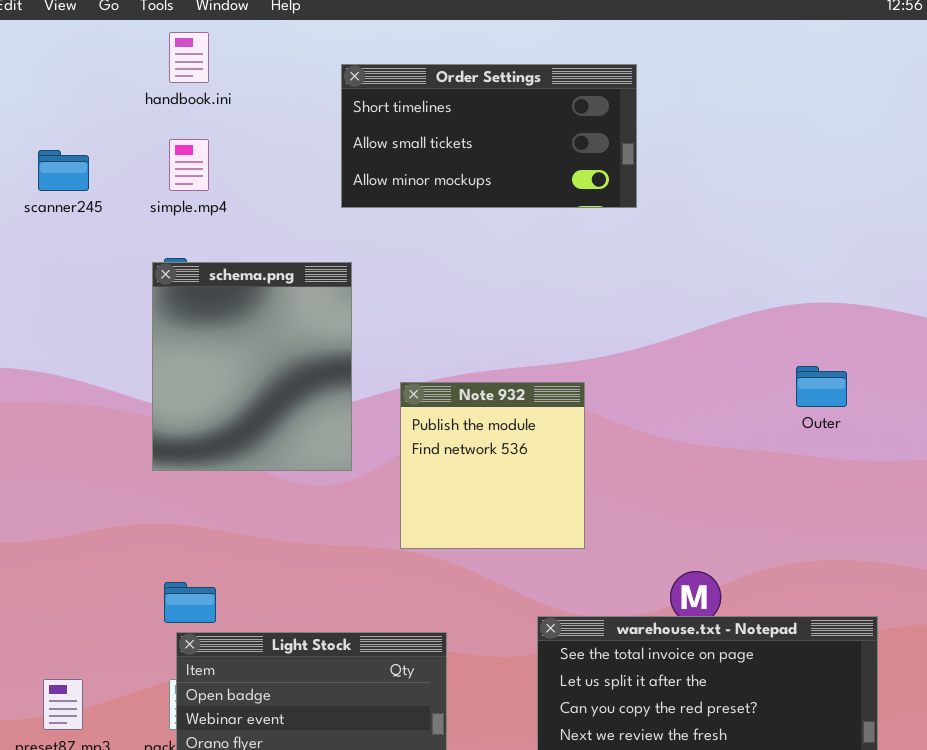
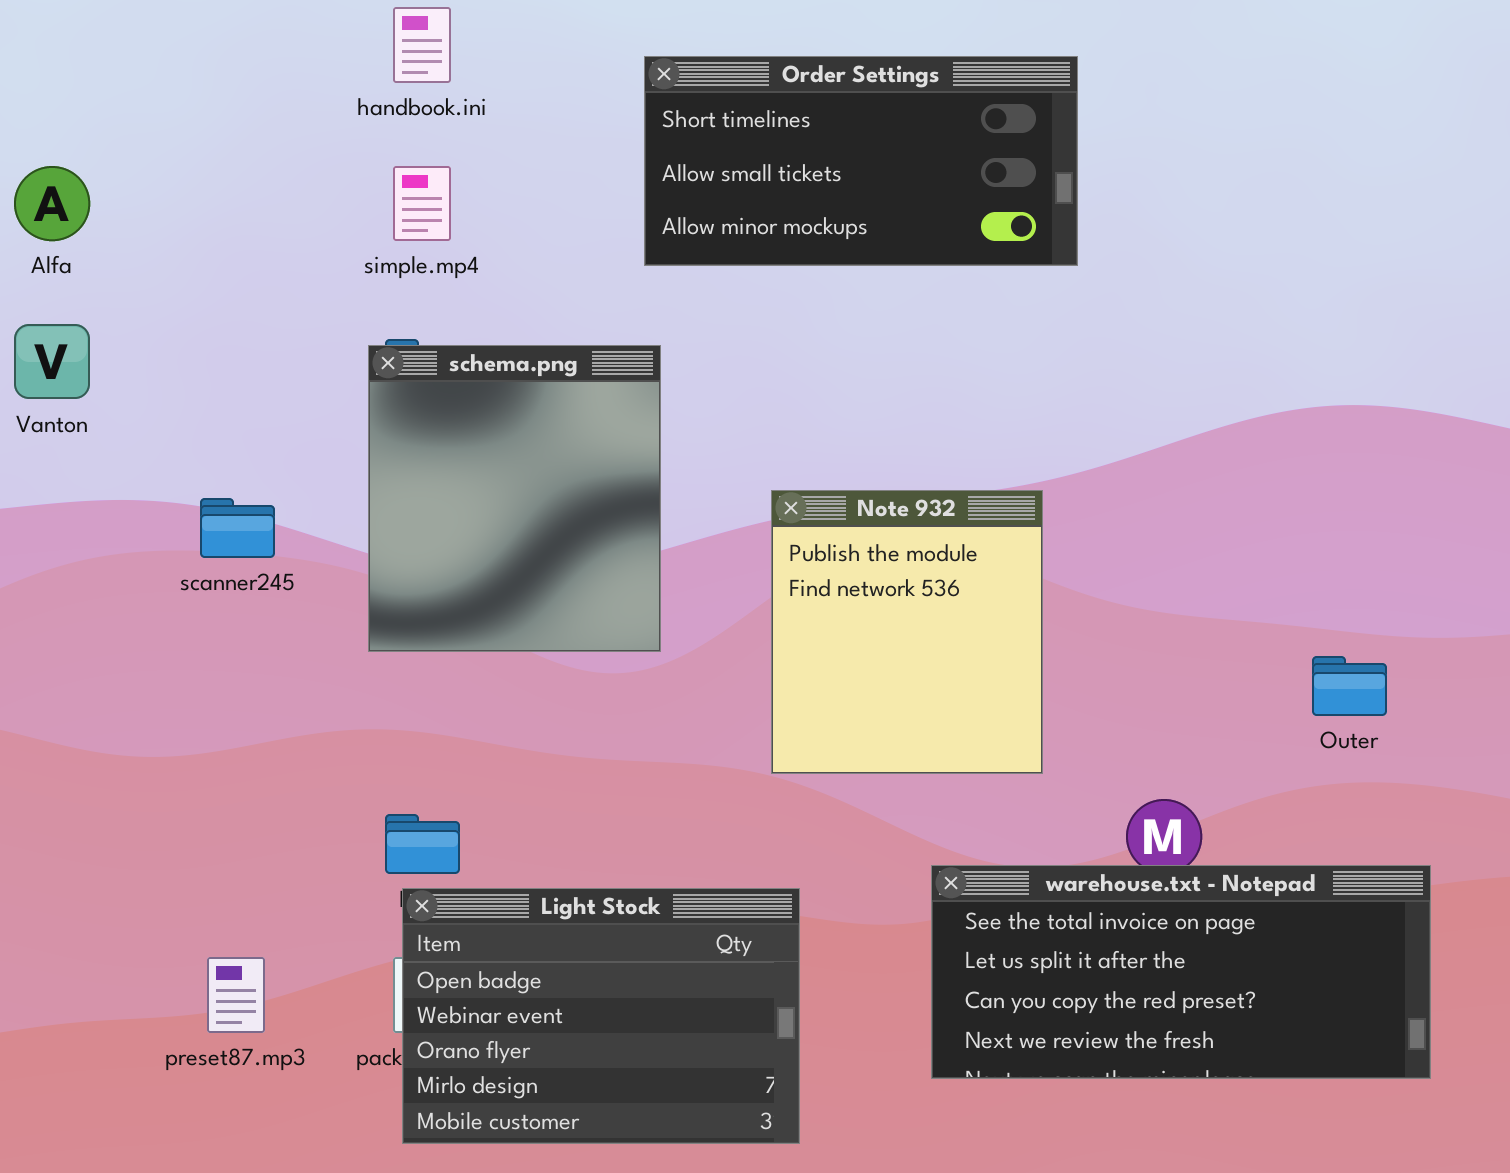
scanner245: [38,150,89,191] -> [200,498,275,558], moved
Outer: [796,366,847,407] -> [1312,656,1387,716], moved
Note 932: [400,382,585,549] -> [771,490,1043,774], moved, resized

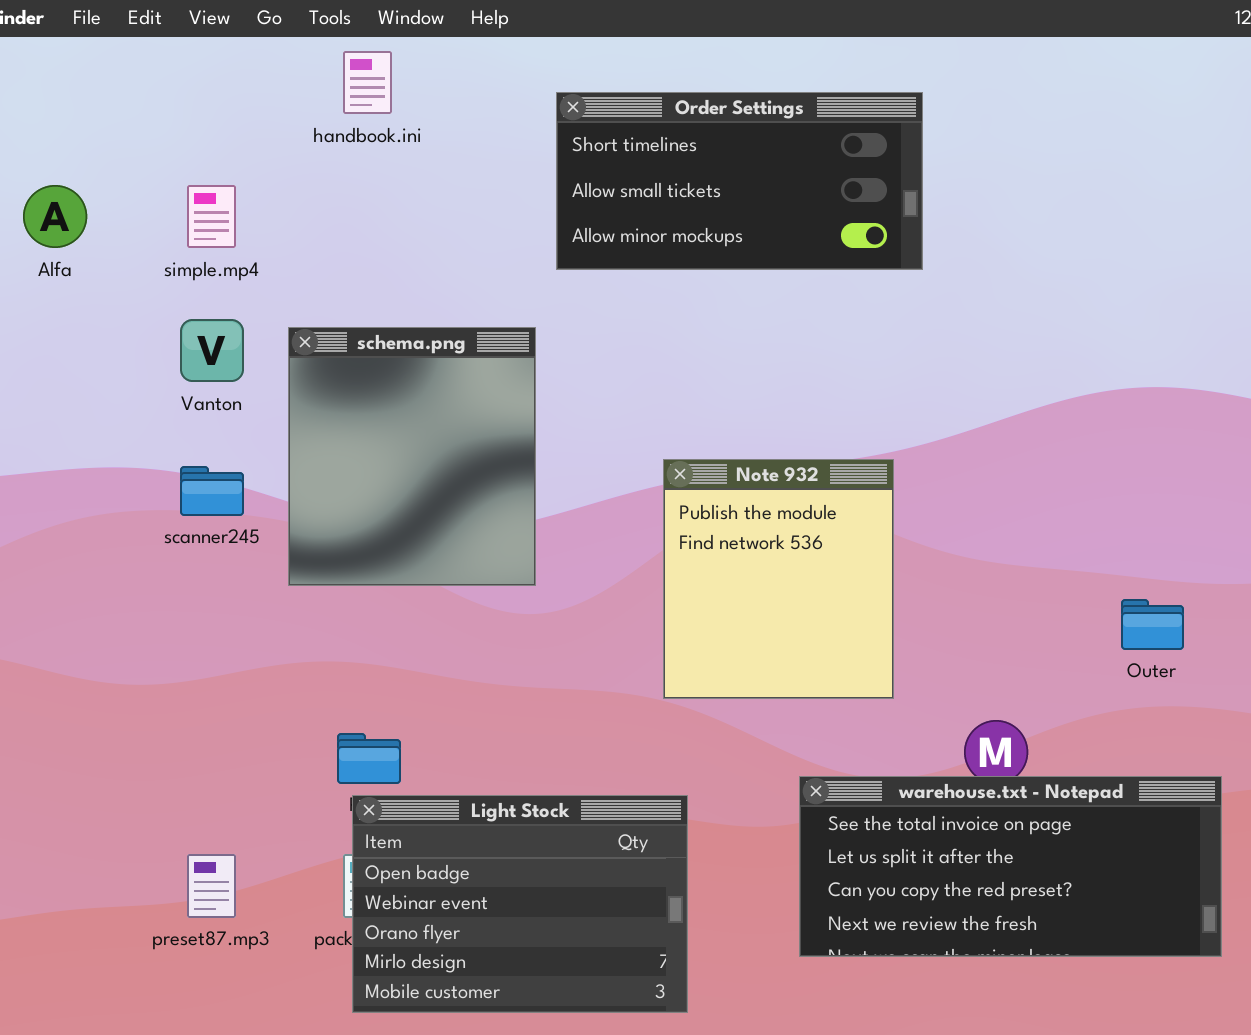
simple.mp4: [393,166,451,241] -> [187,185,236,248], moved
Vanton: [14,324,90,399] -> [180,319,244,382], moved
schema.png: [368,345,661,652] -> [288,327,536,586], moved

